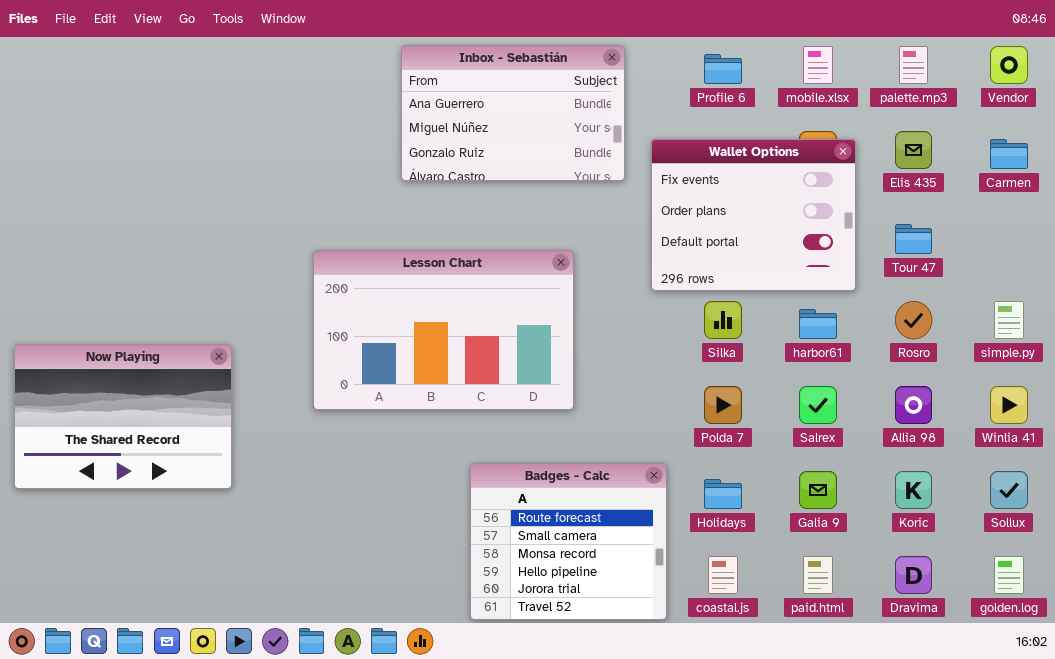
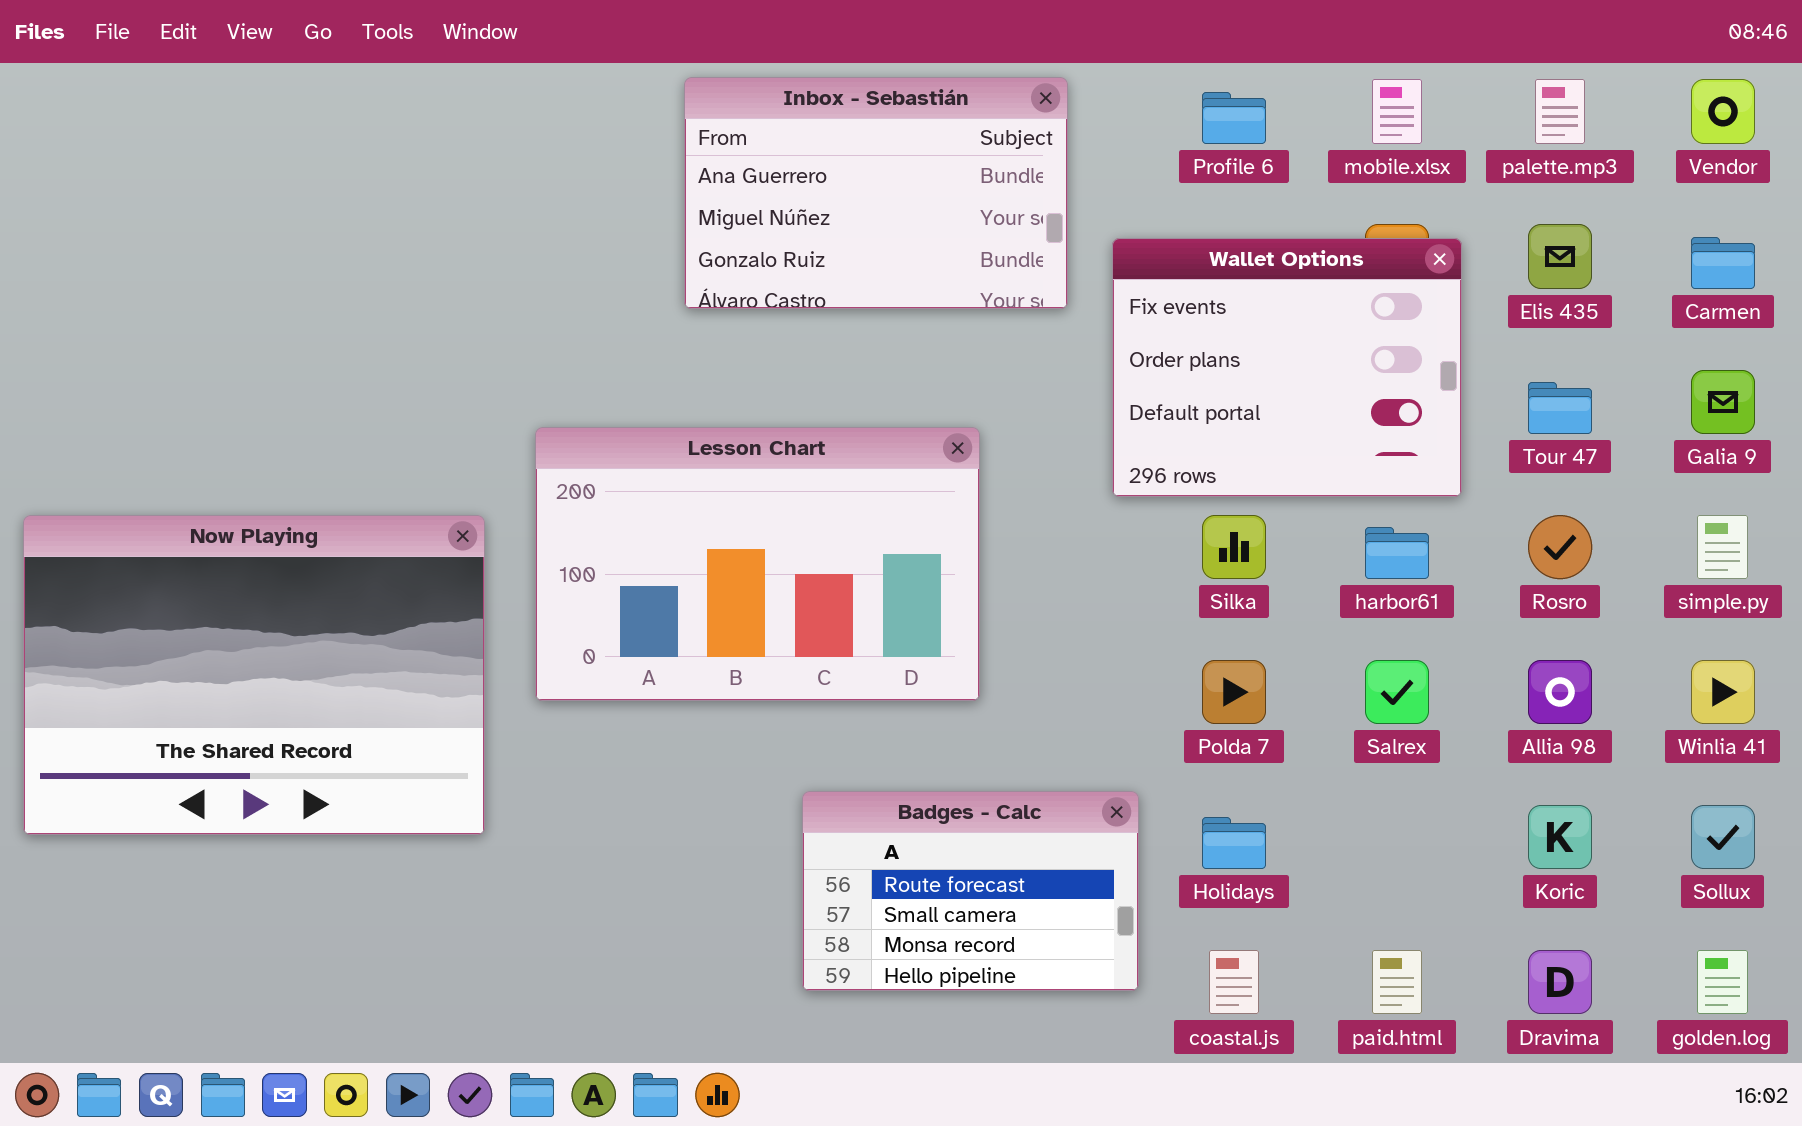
Now Playing: [14,344,232,489] -> [23,515,485,835], resized
Badges - Calc: [470,463,667,620] -> [802,791,1139,991], resized
Galia 9: [799,471,837,509] -> [1691,370,1755,434], moved

